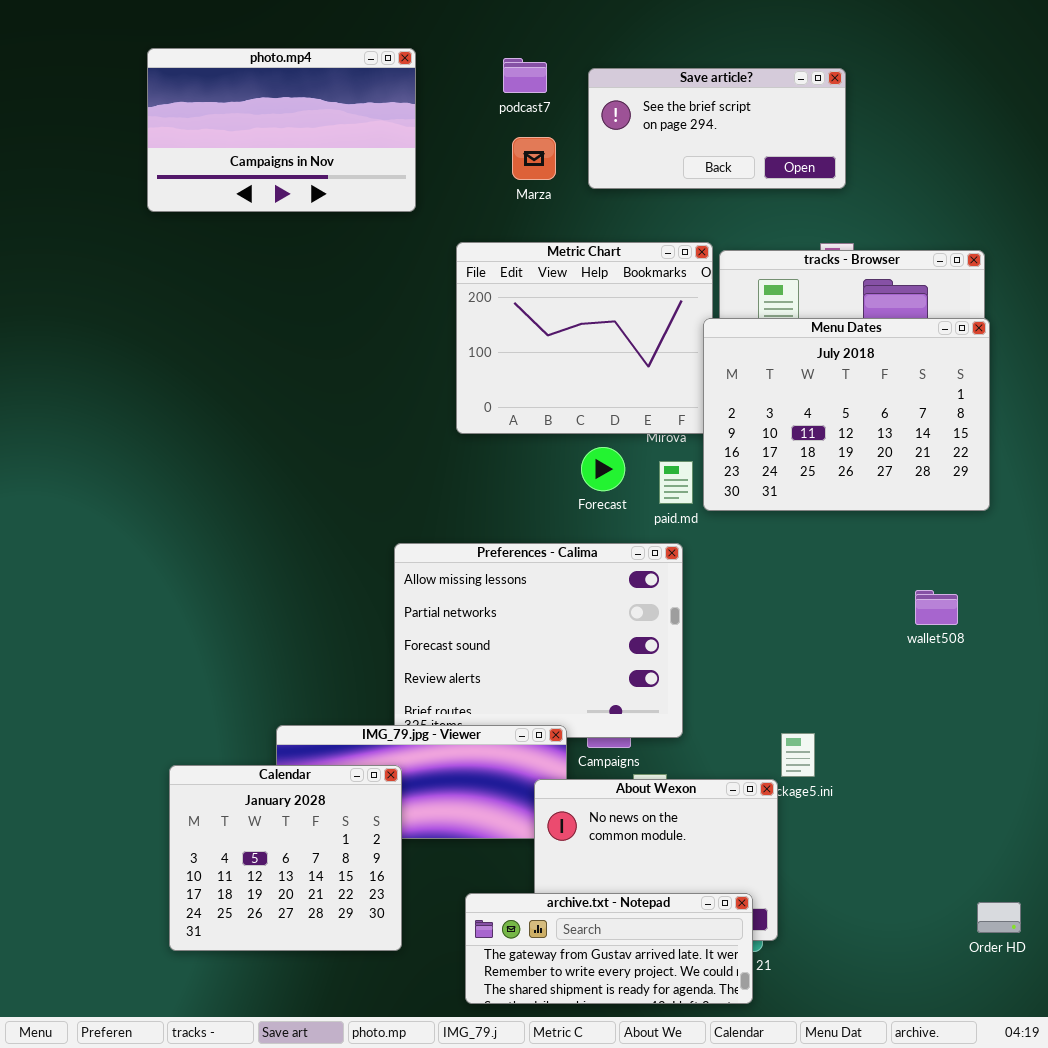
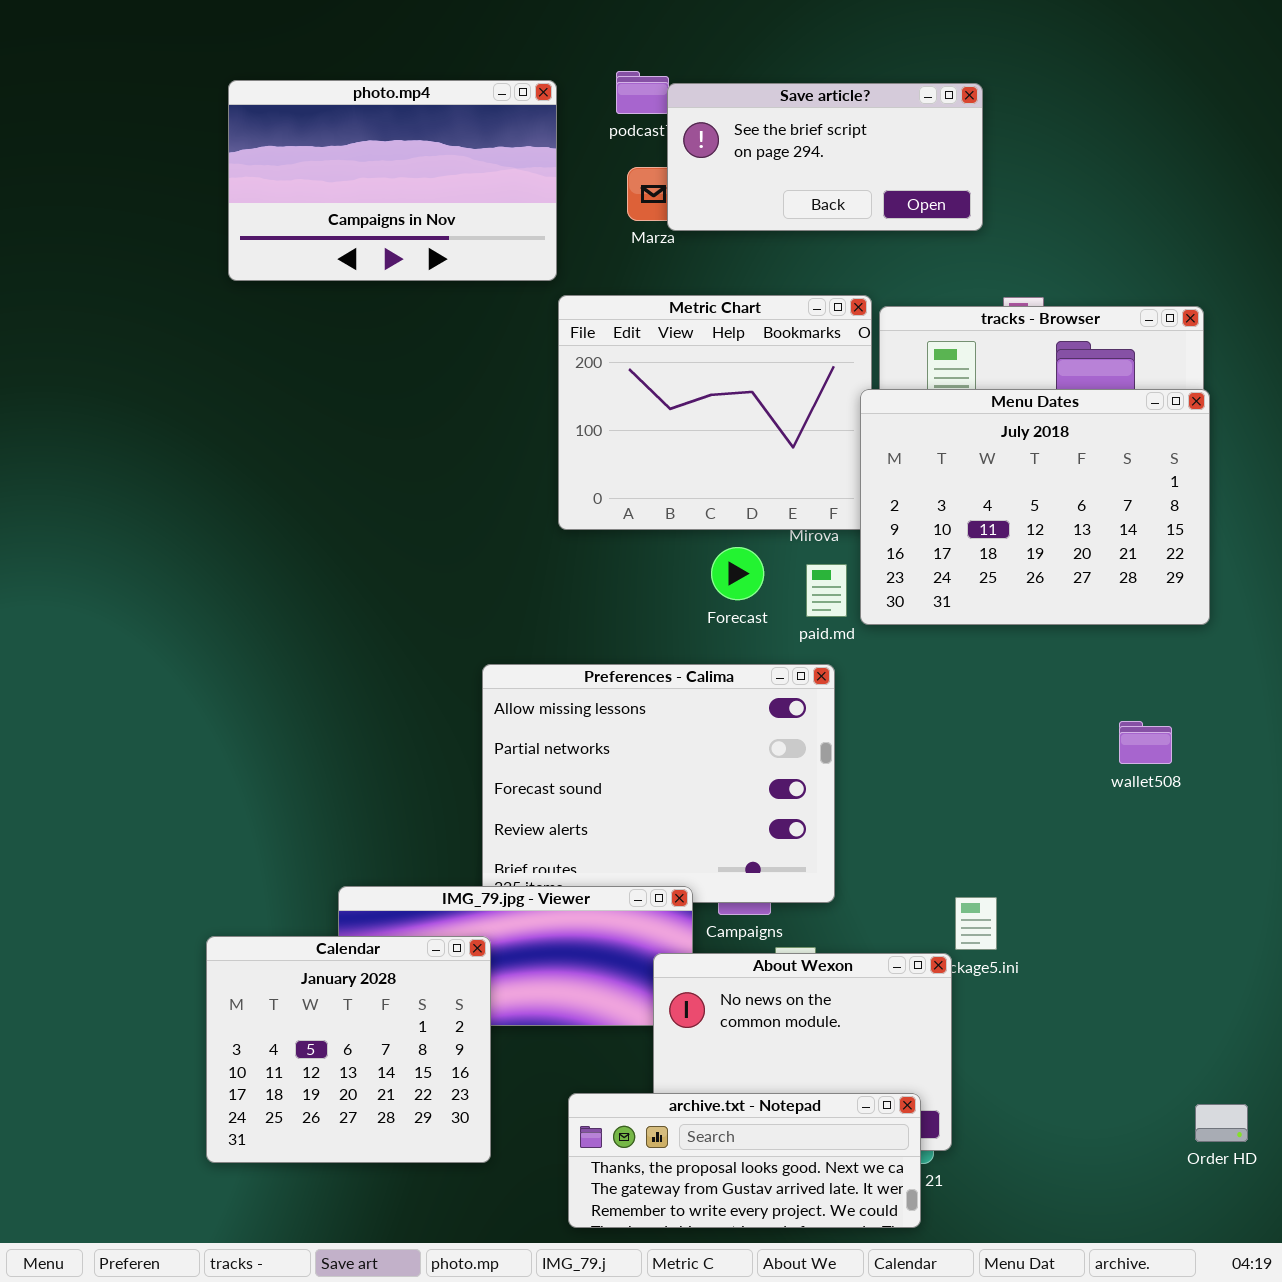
photo.mp4: [147,48,416,212] -> [228,80,557,281], moved
Save article?: [588,68,846,189] -> [667,83,983,231], moved
archive.txt - Notepad: [465,893,753,1004] -> [568,1093,921,1228], scrolled up 1 row

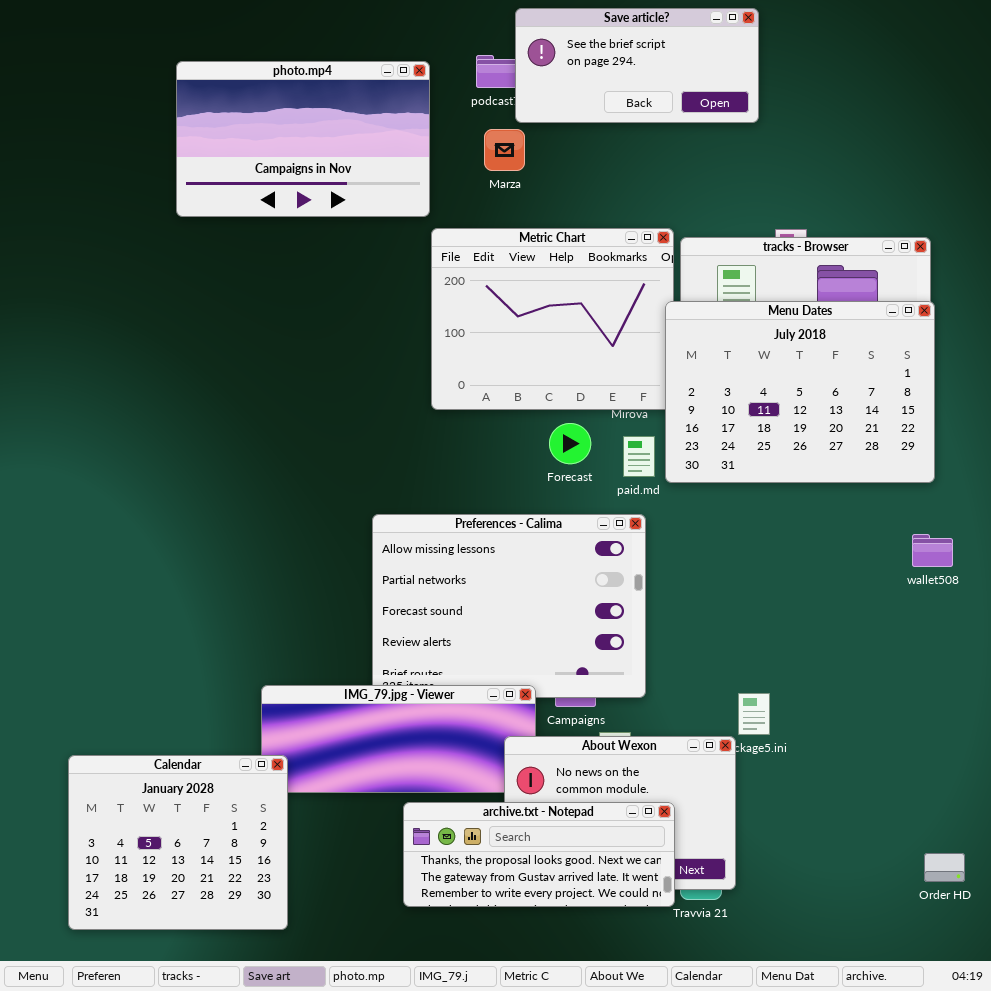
Save article?: [667,83,983,231] -> [515,8,759,123], moved
wallet508: [1119,721,1172,764] -> [912,534,953,567], moved
Calendar: [206,936,491,1163] -> [68,755,288,930], moved
archive.txt - Notepad: [568,1093,921,1228] -> [403,802,675,907], moved

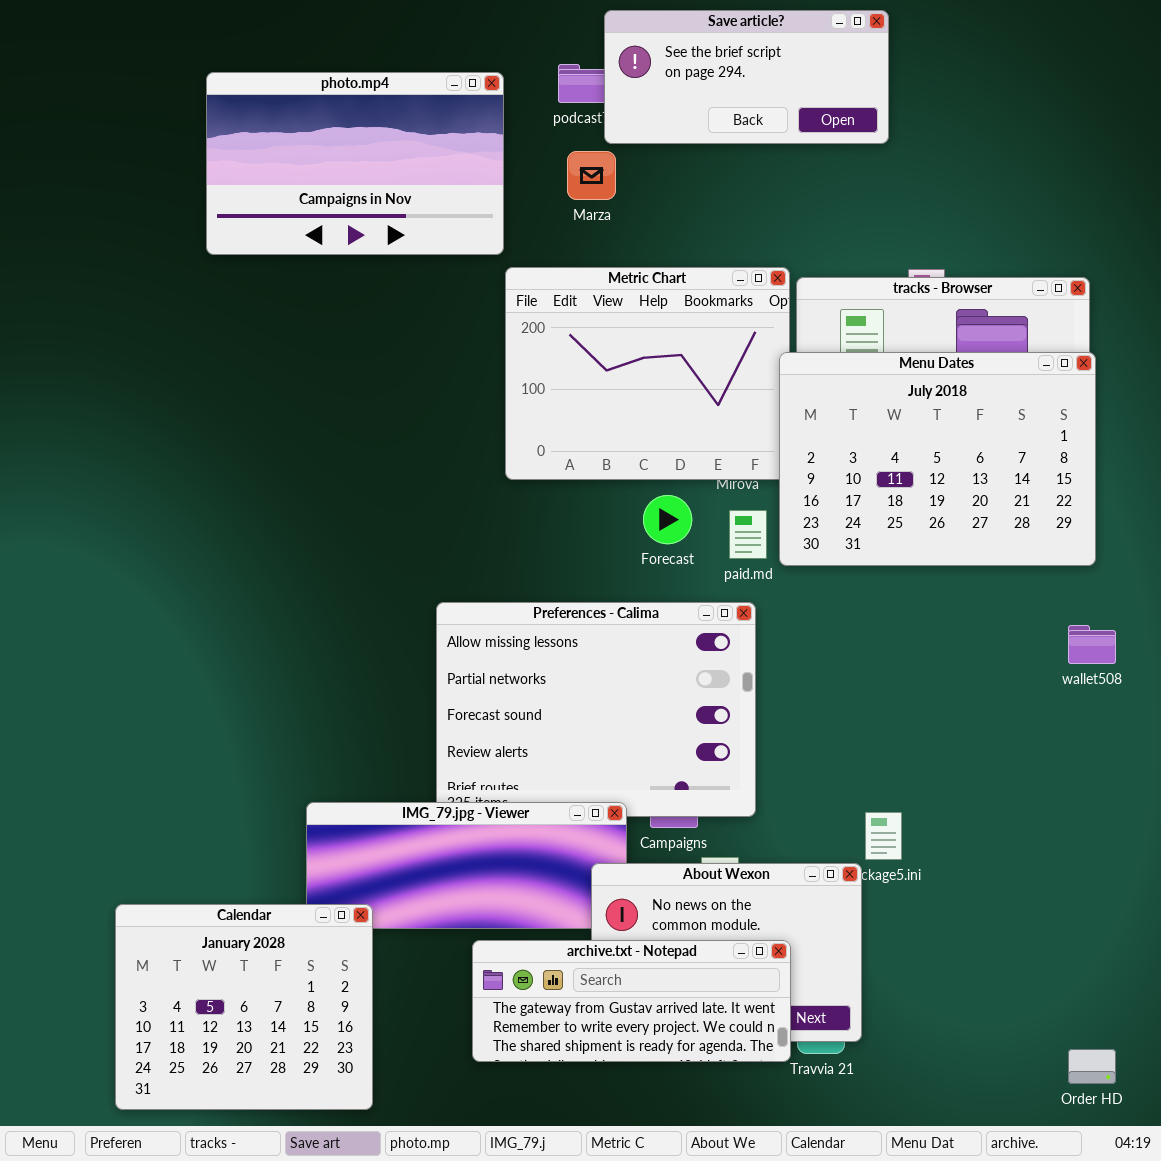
Calendar: [68,755,288,930] -> [115,904,373,1110], moved
archive.txt - Notepad: [403,802,675,907] -> [472,940,791,1062], scrolled down 1 row
Order HD: [924,853,965,882] -> [1068,1049,1116,1084], moved

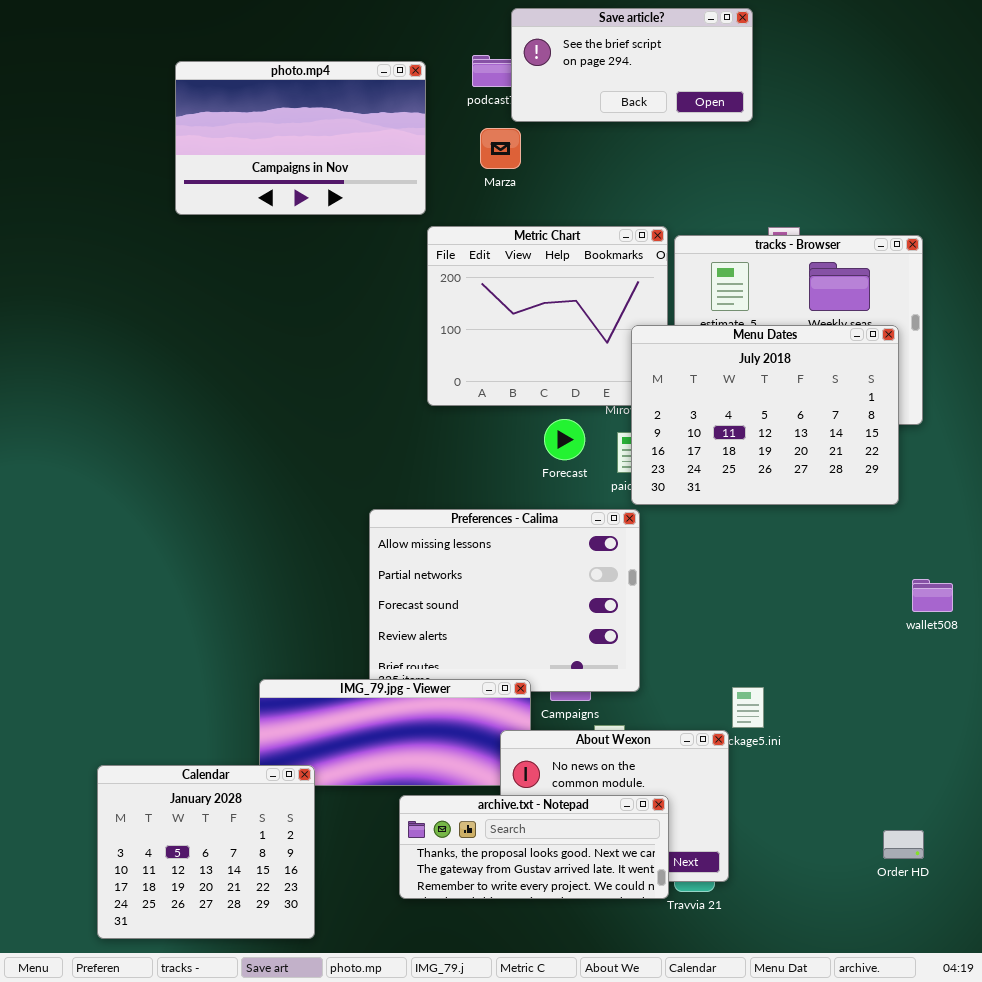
Menu Dates: [779,352,1096,566] -> [631,325,899,505], moved
wallet508: [1068,625,1116,664] -> [912,579,953,612], moved
archive.txt - Notepad: [472,940,791,1062] -> [399,795,669,899], scrolled up 1 row
Order HD: [1068,1049,1116,1084] -> [883,830,924,859], moved

